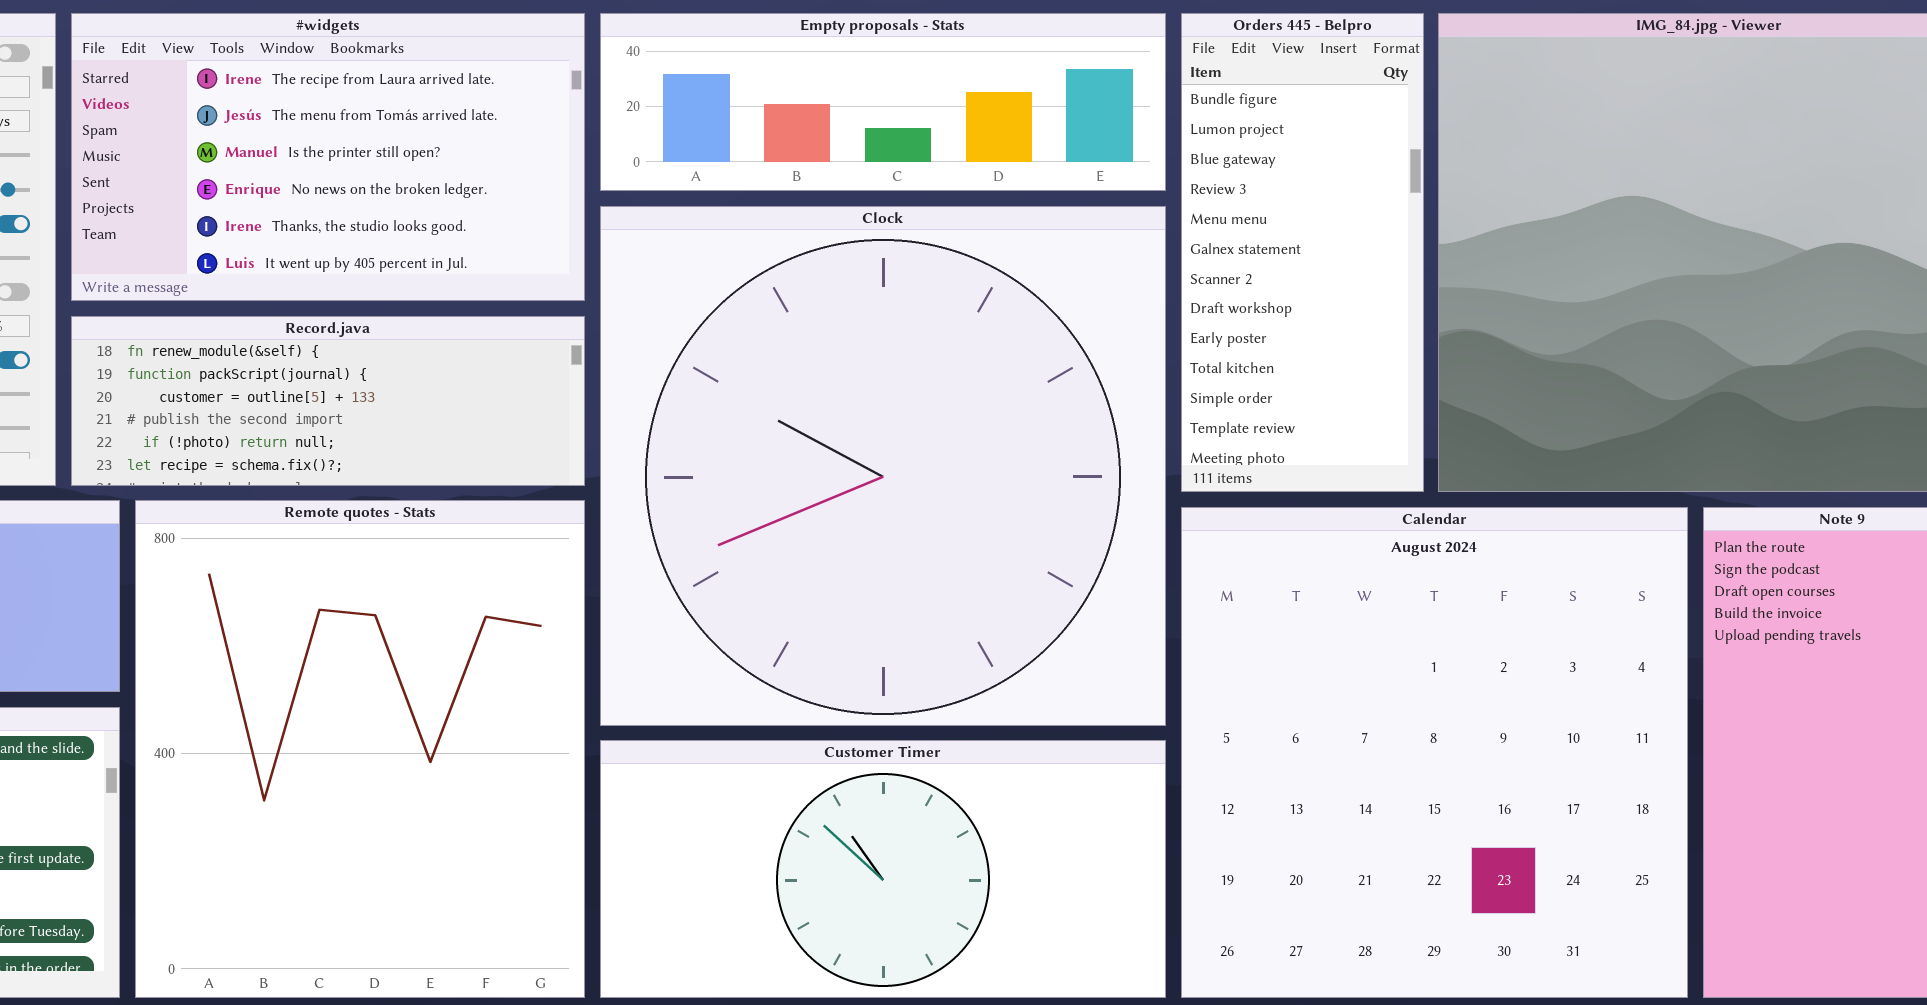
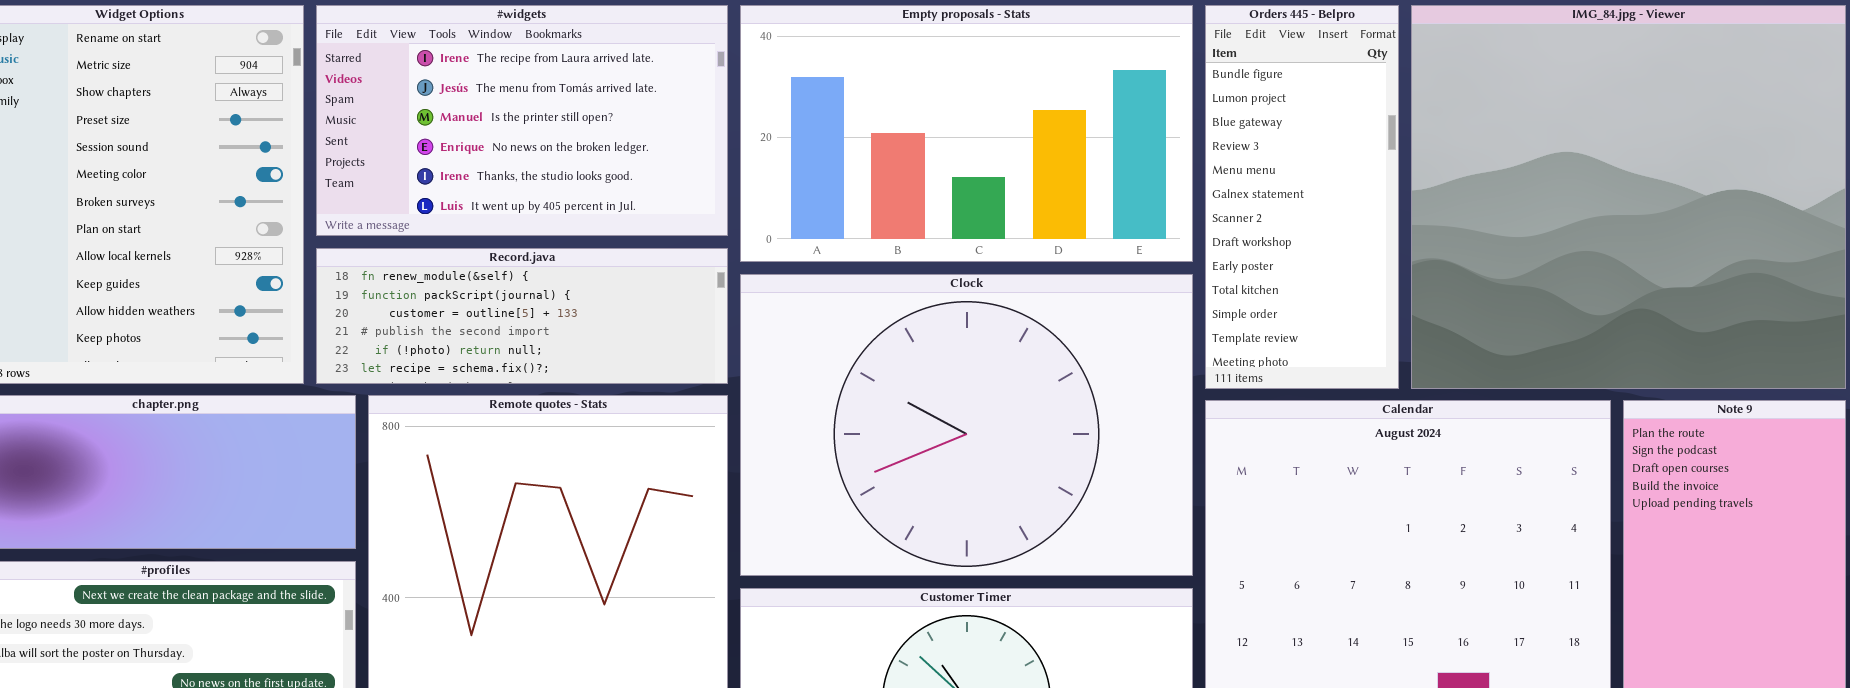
Empty proposals - Stats: [600,13,1166,191] -> [740,5,1193,262], resized
Clock: [600,206,1166,726] -> [740,274,1193,576], resized

